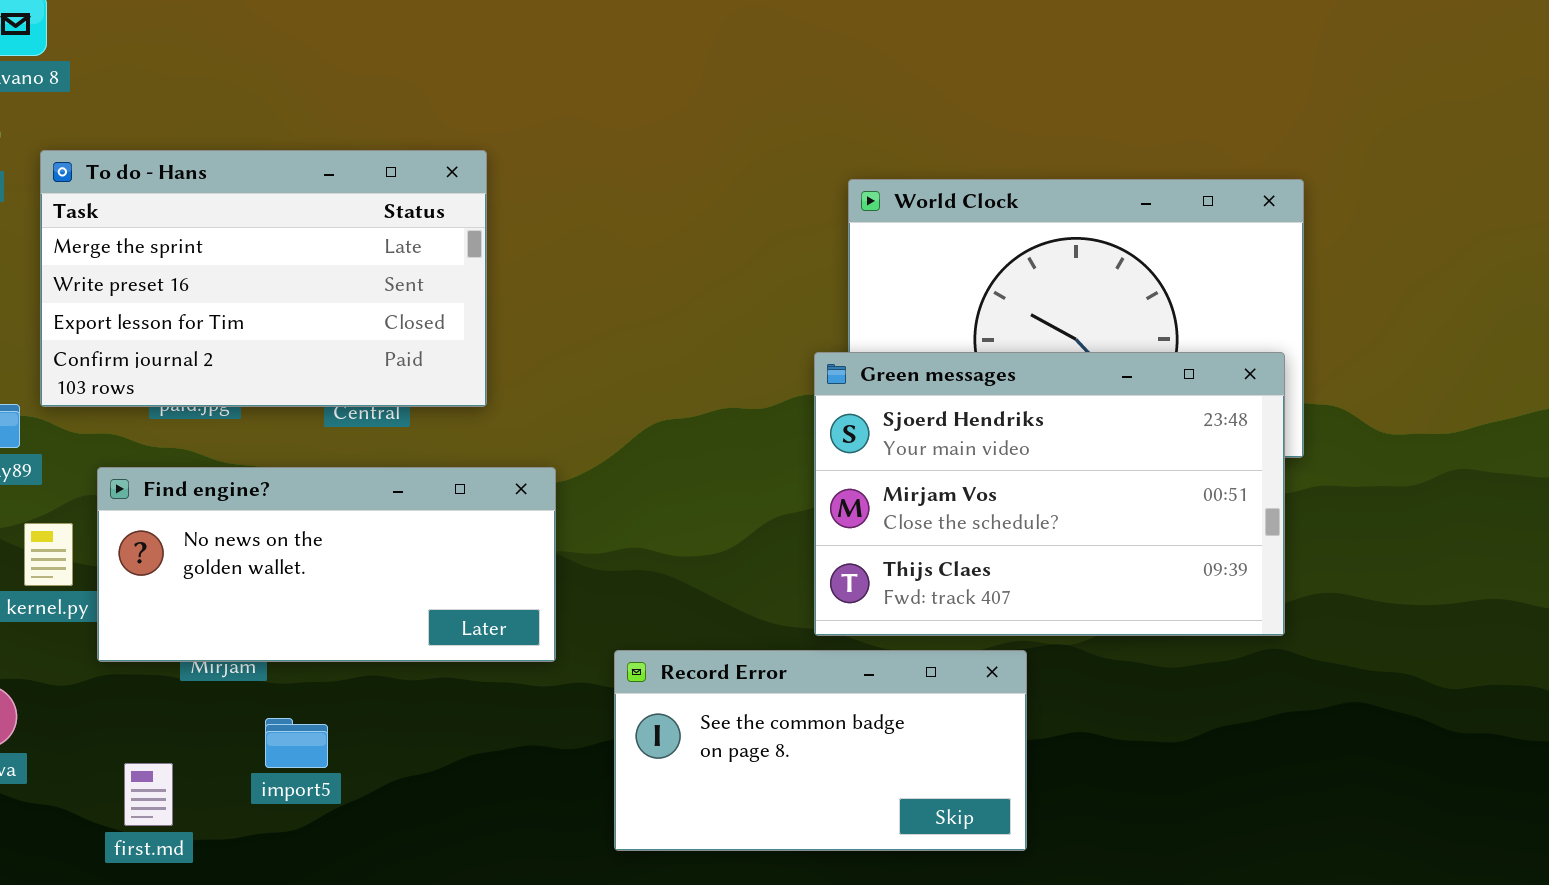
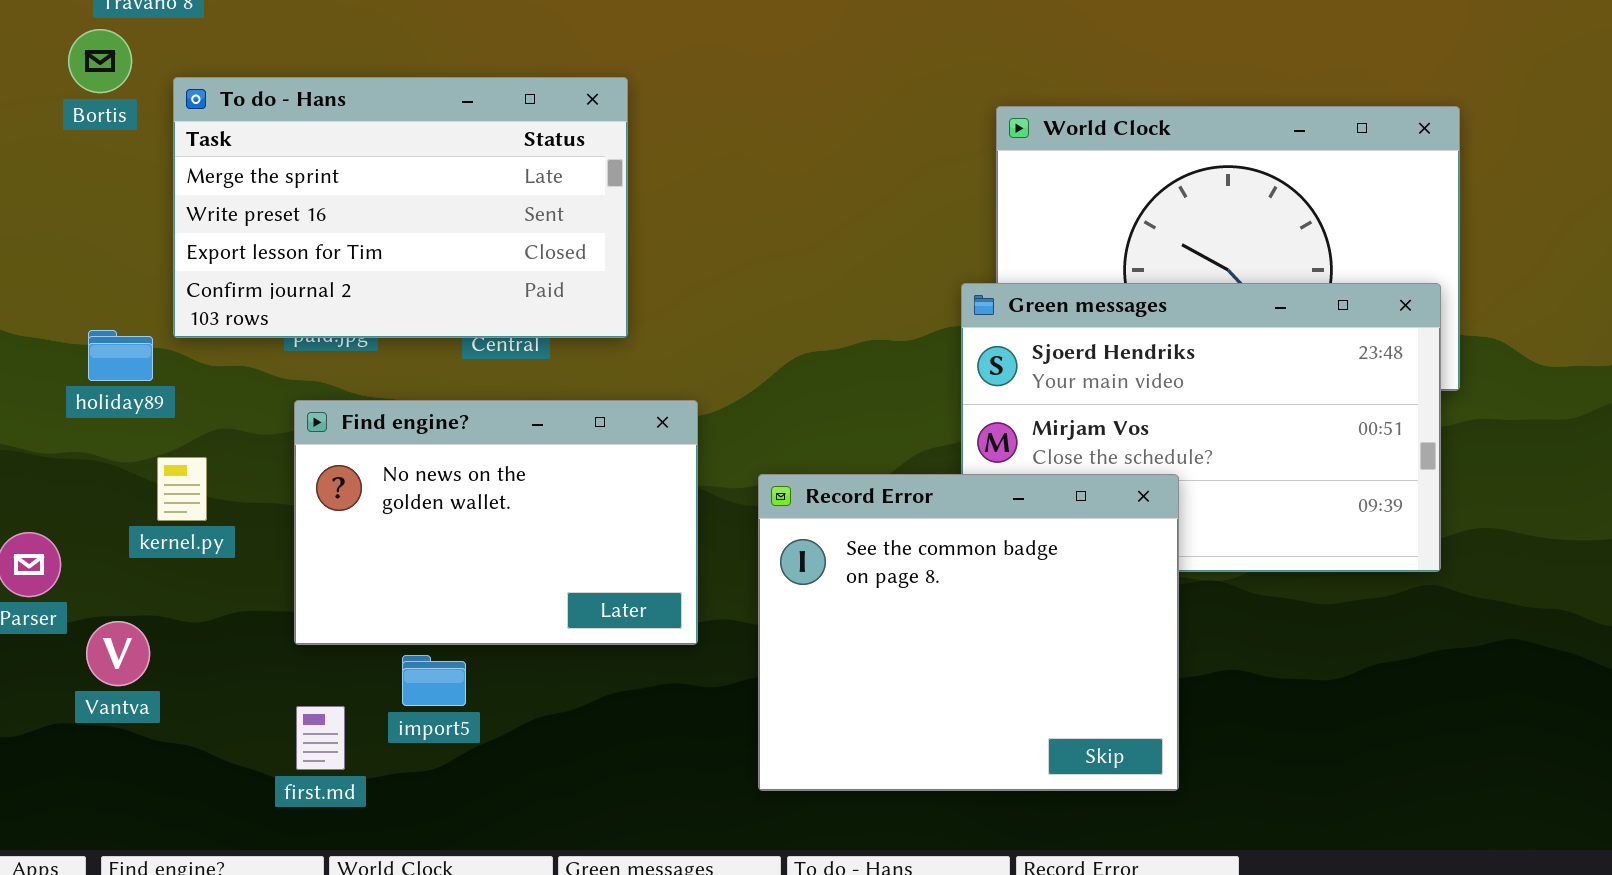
Find engine?: [97,467,556,662] -> [294,400,698,645], resized
Record Error: [614,650,1027,851] -> [758,474,1179,791], resized
first.md: [124,763,173,826] -> [296,706,345,770], moved

